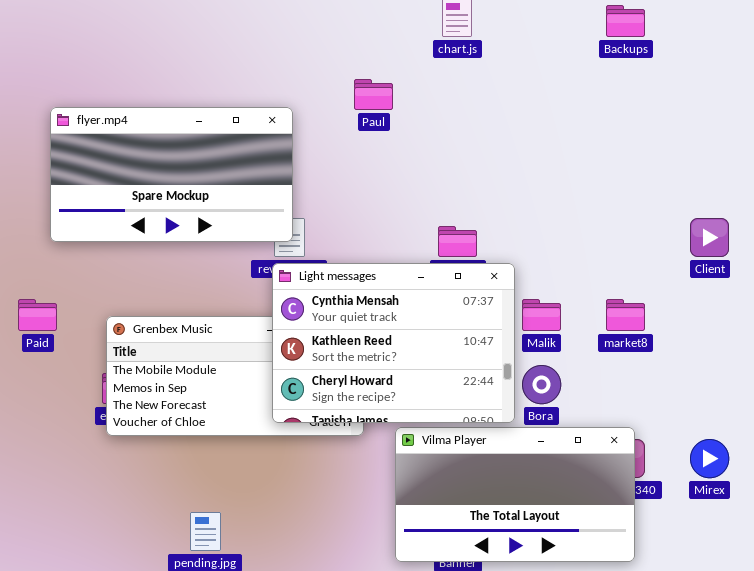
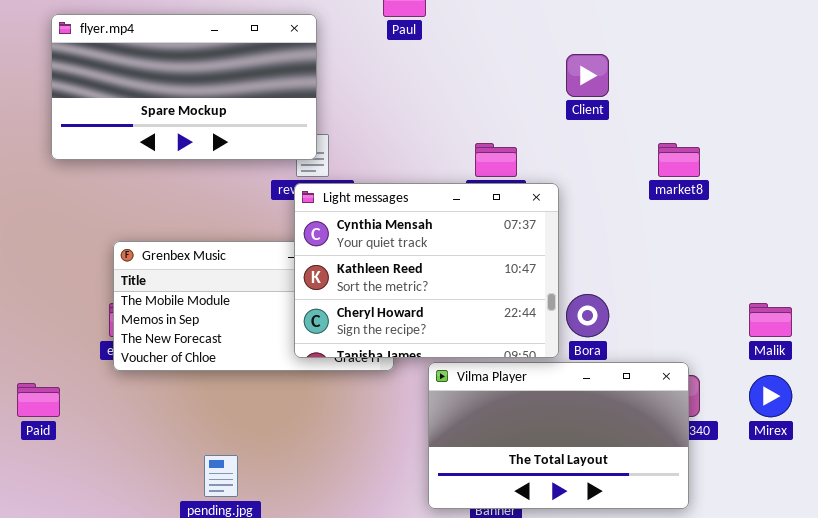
Client: [690,218,729,257] -> [566,54,609,97], moved
Paid: [18,299,57,331] -> [17,383,60,417], moved
Malik: [522,299,561,331] -> [749,303,792,337], moved
market8: [606,299,645,331] -> [658,143,700,177], moved

